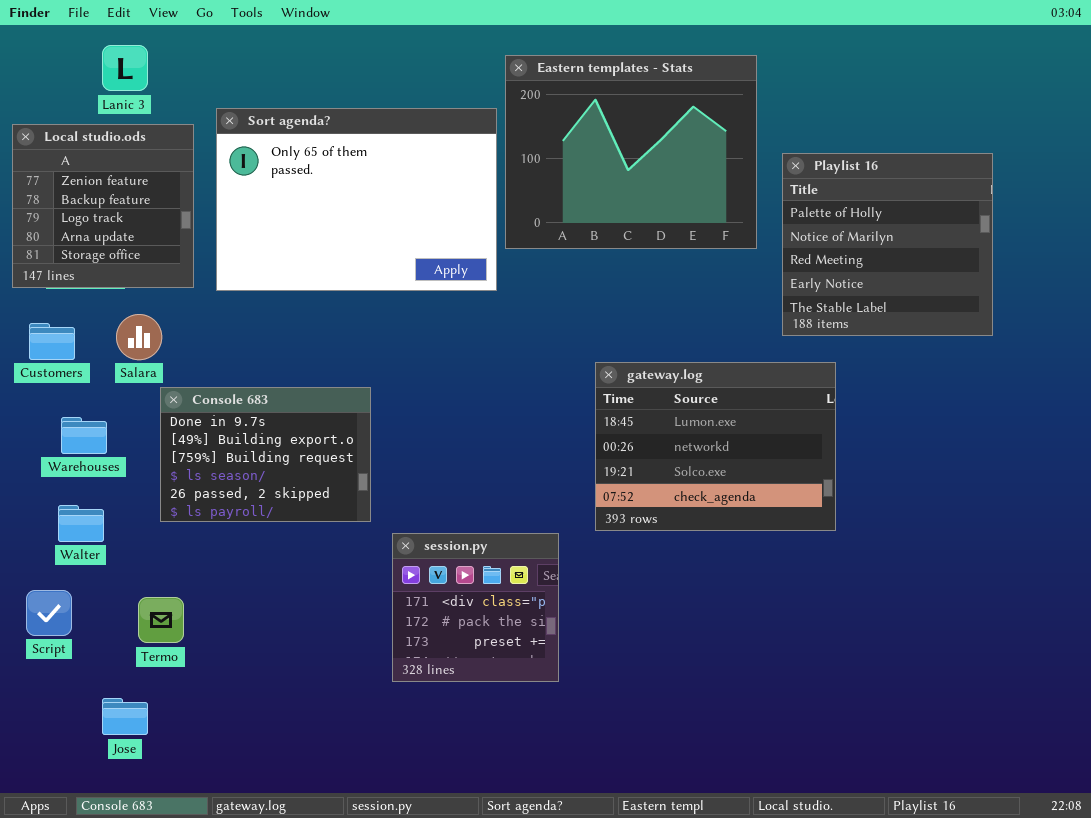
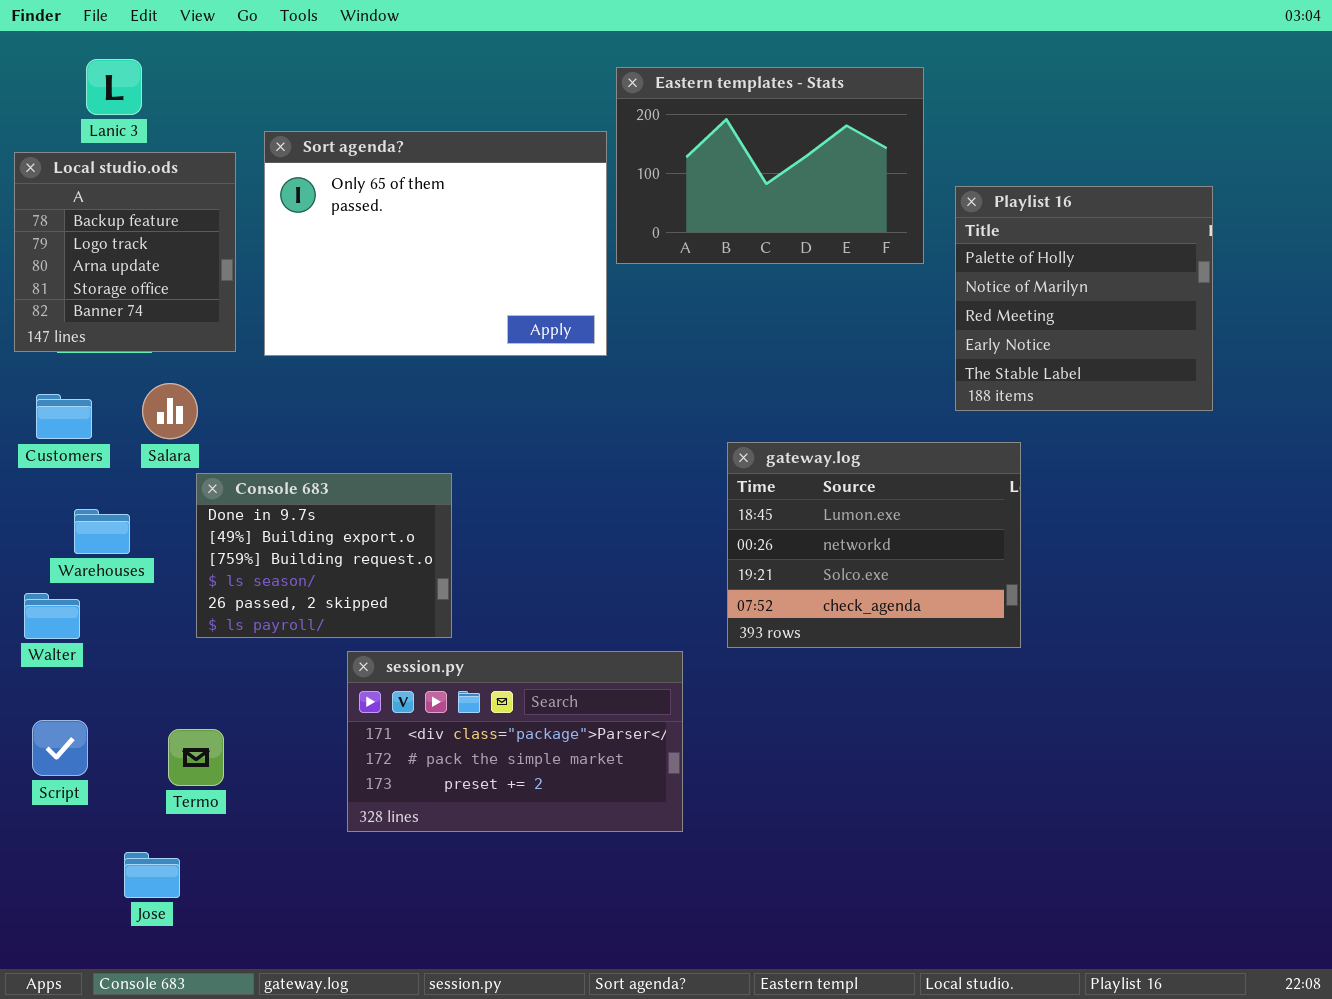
Lanic 3: [102,45,148,91] -> [86,59,142,115], moved
Eastern templates - Stats: [505,55,757,249] -> [616,67,924,264], resized
Local studio.ods: [12,124,194,288] -> [14,152,236,352], scrolled down 1 row
Walter: [58,505,104,542] -> [24,593,80,639], moved
session.py: [392,533,559,682] -> [347,651,683,832], resized

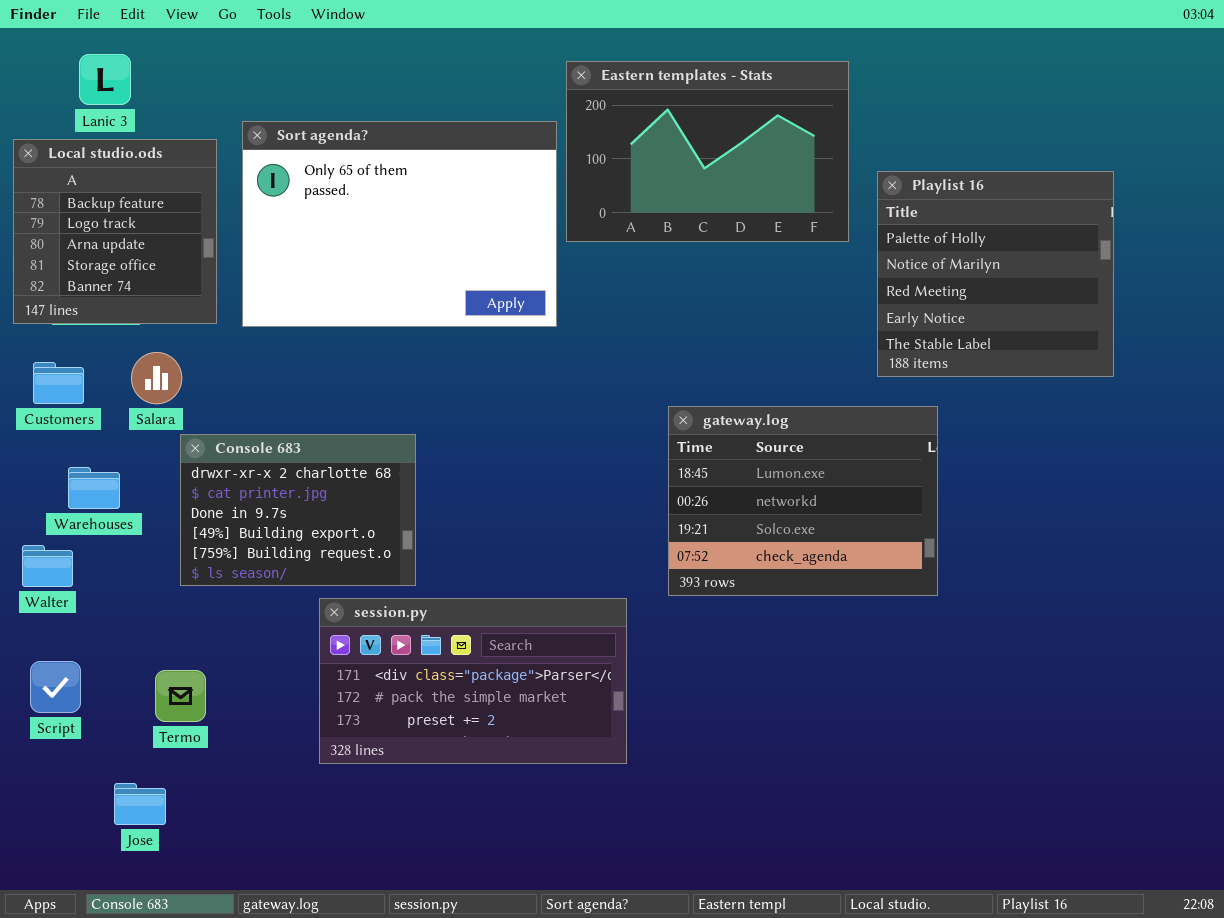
Console 683: [196,473,452,638] -> [180,434,416,586], scrolled up 2 rows

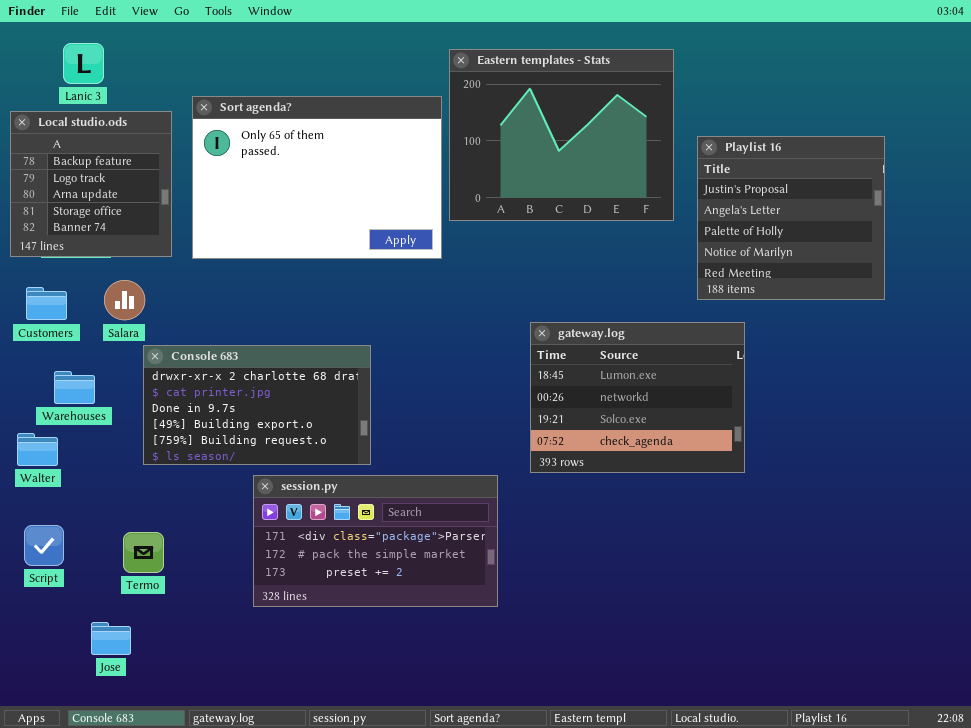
Eastern templates - Stats: [566,61,849,242] -> [449,49,674,221], resized
Playlist 16: [877,171,1114,377] -> [697,136,885,300], scrolled up 2 rows
Console 683: [180,434,416,586] -> [143,345,371,465], resized

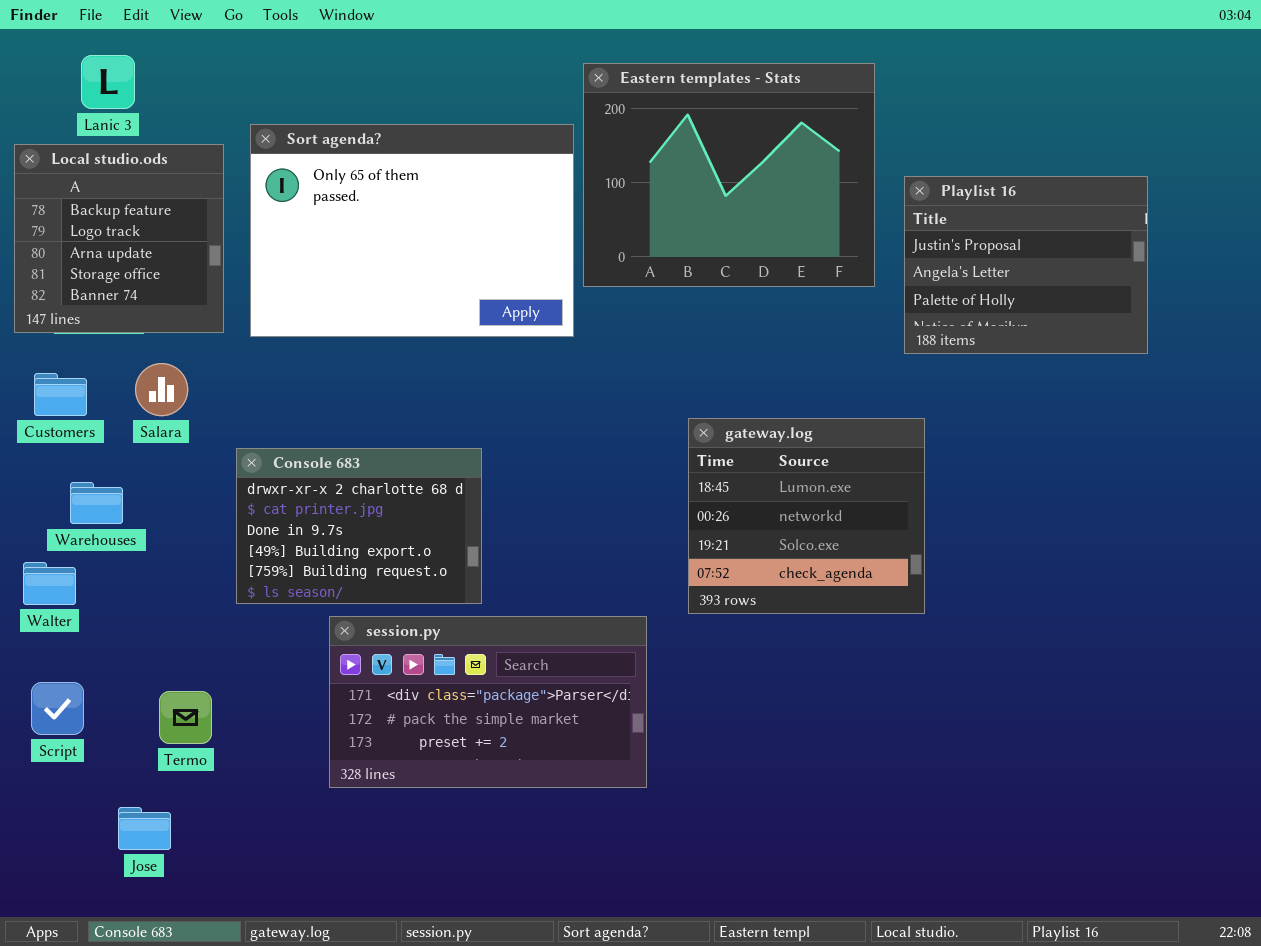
Playlist 16: [697,136,885,300] -> [904,176,1148,354], resized
gateway.log: [530,322,745,473] -> [688,418,925,614], resized
Console 683: [143,345,371,465] -> [236,448,482,604], resized

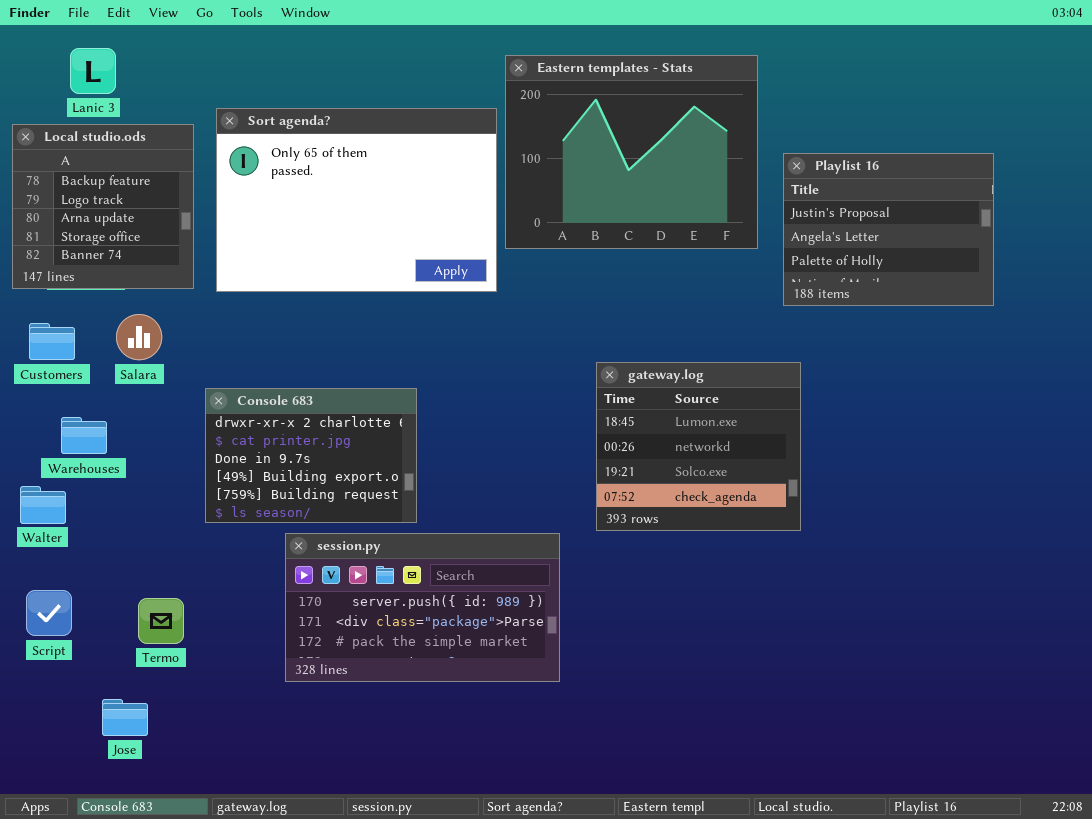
session.py: [329,616,647,788] -> [285,533,560,682], scrolled up 1 row

